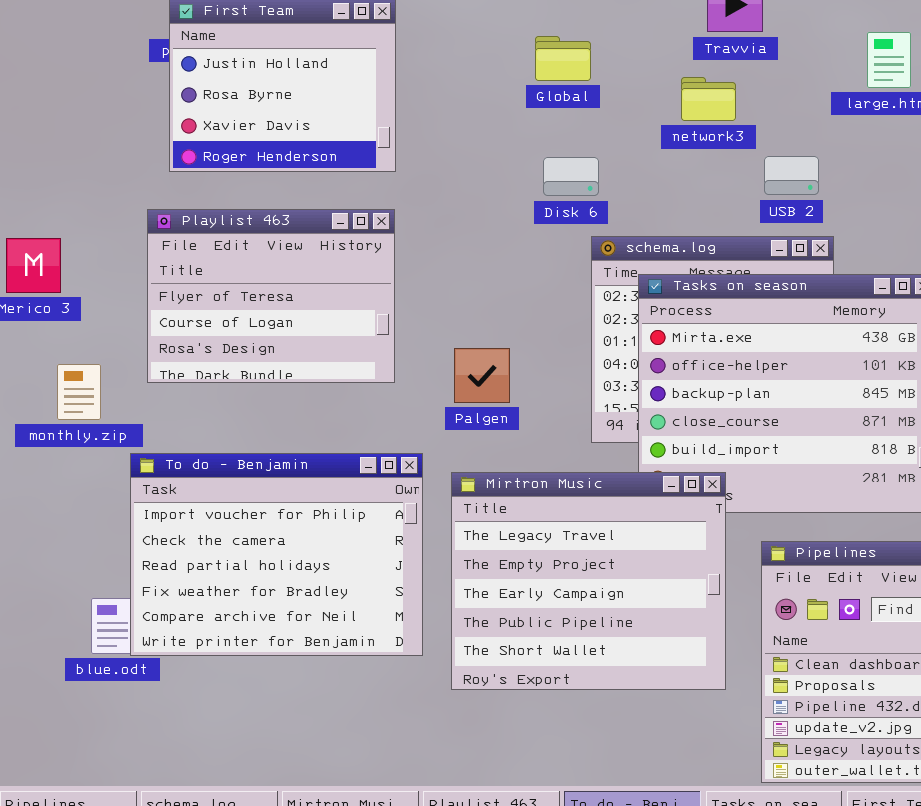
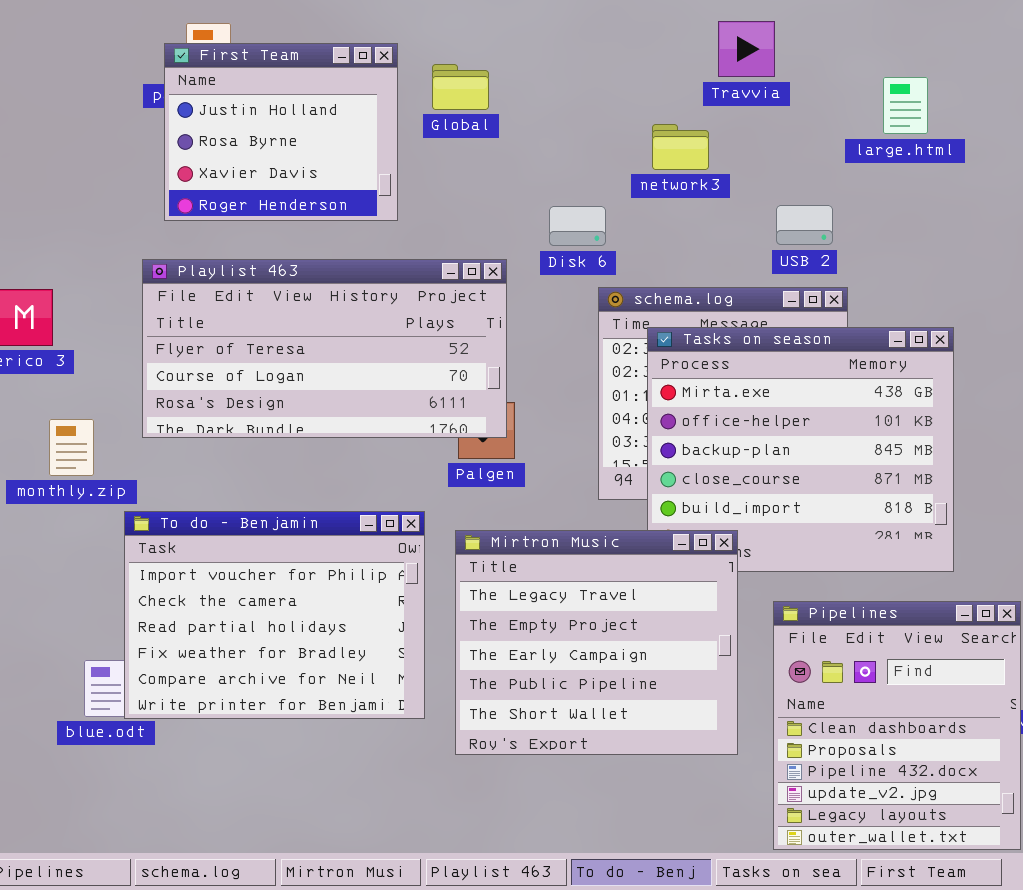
Global: [535,36,591,81] -> [432,64,489,110], moved
network3: [681,77,736,121] -> [652,124,709,170], moved
Playlist 463: [147,209,395,383] -> [142,259,507,438], resized

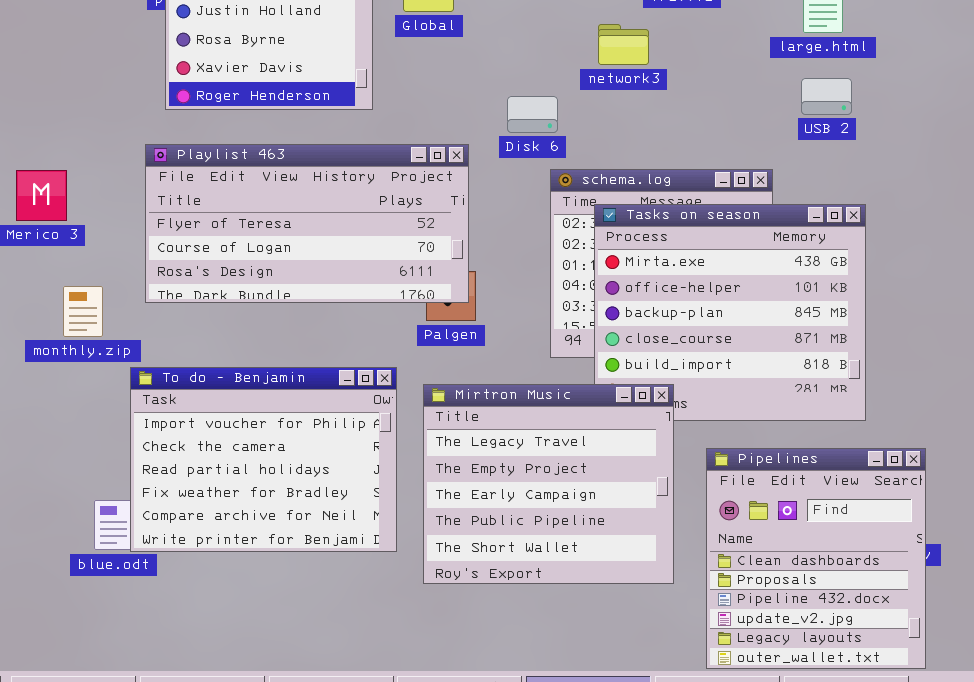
USB 2: [776,205,833,245] -> [801,78,852,115], moved

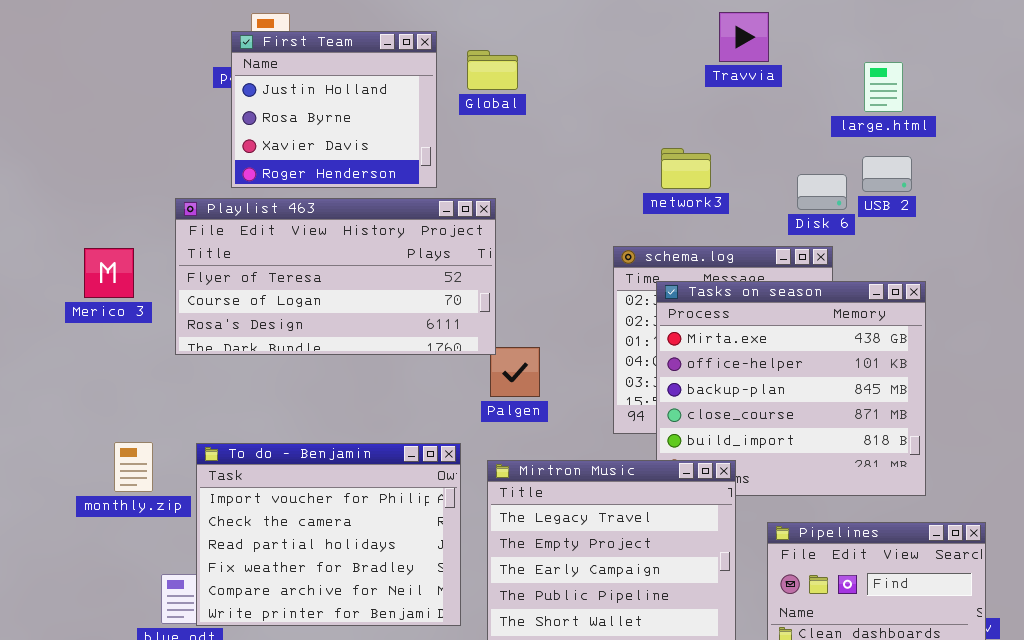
network3: [598,24,649,65] -> [661,148,711,189], moved
Disk 6: [507,96,558,133] -> [797,174,847,210], moved
Playlist 463: [145,144,469,303] -> [175,198,496,355], moved
monthly.zip: [63,286,103,337] -> [114,442,153,492], moved

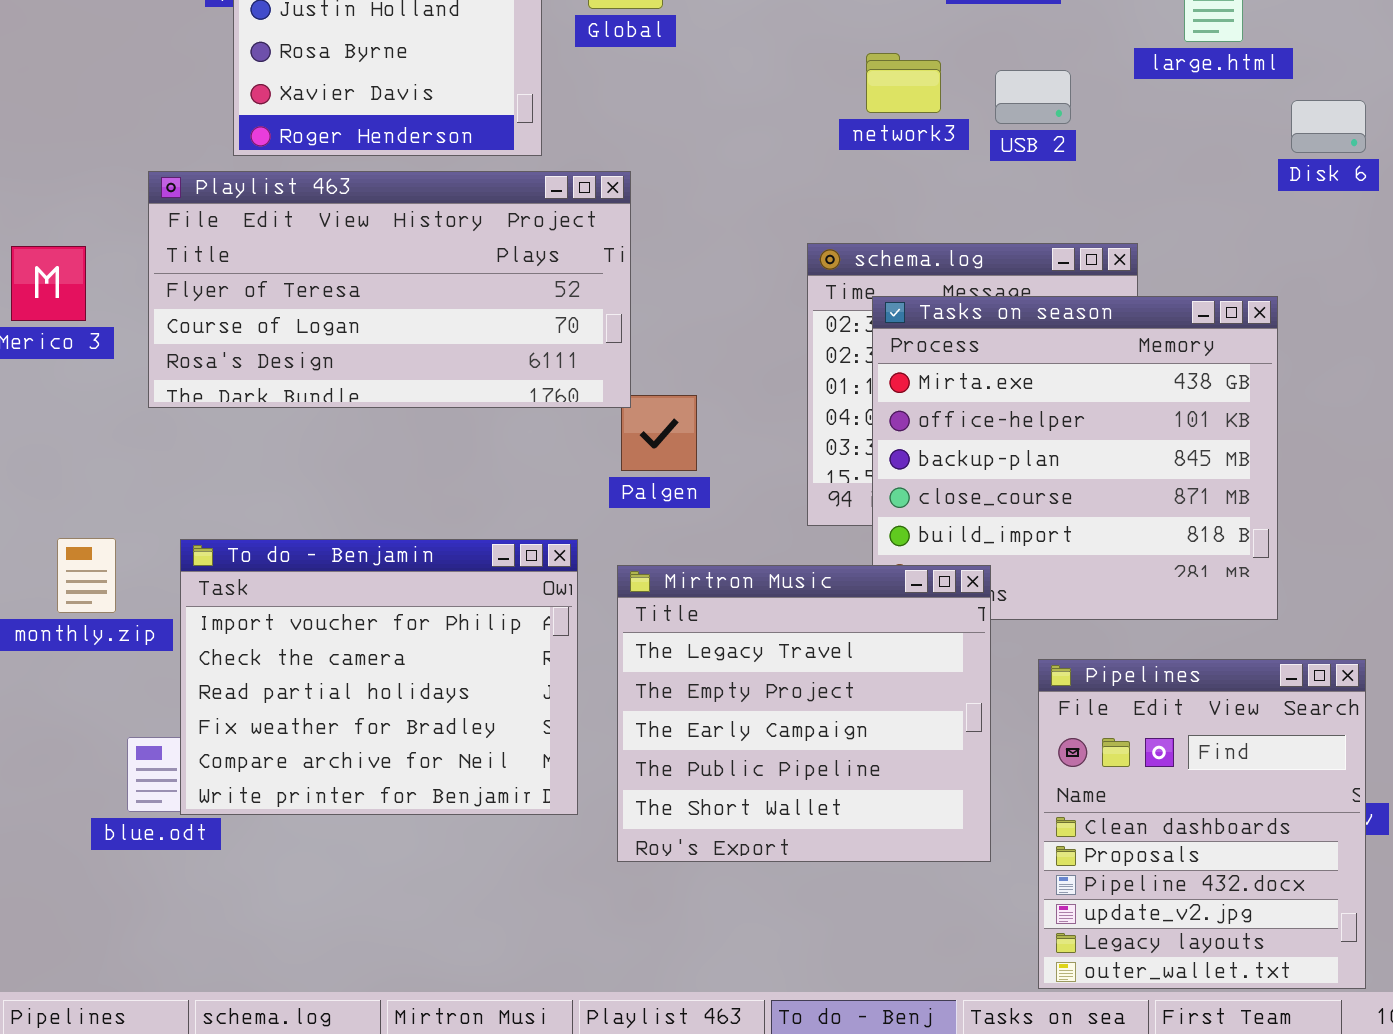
network3: [661,148,711,189] -> [866,53,941,113], moved
USB 2: [862,156,912,192] -> [995,70,1071,124], moved
Disk 6: [797,174,847,210] -> [1291,100,1366,153], moved

